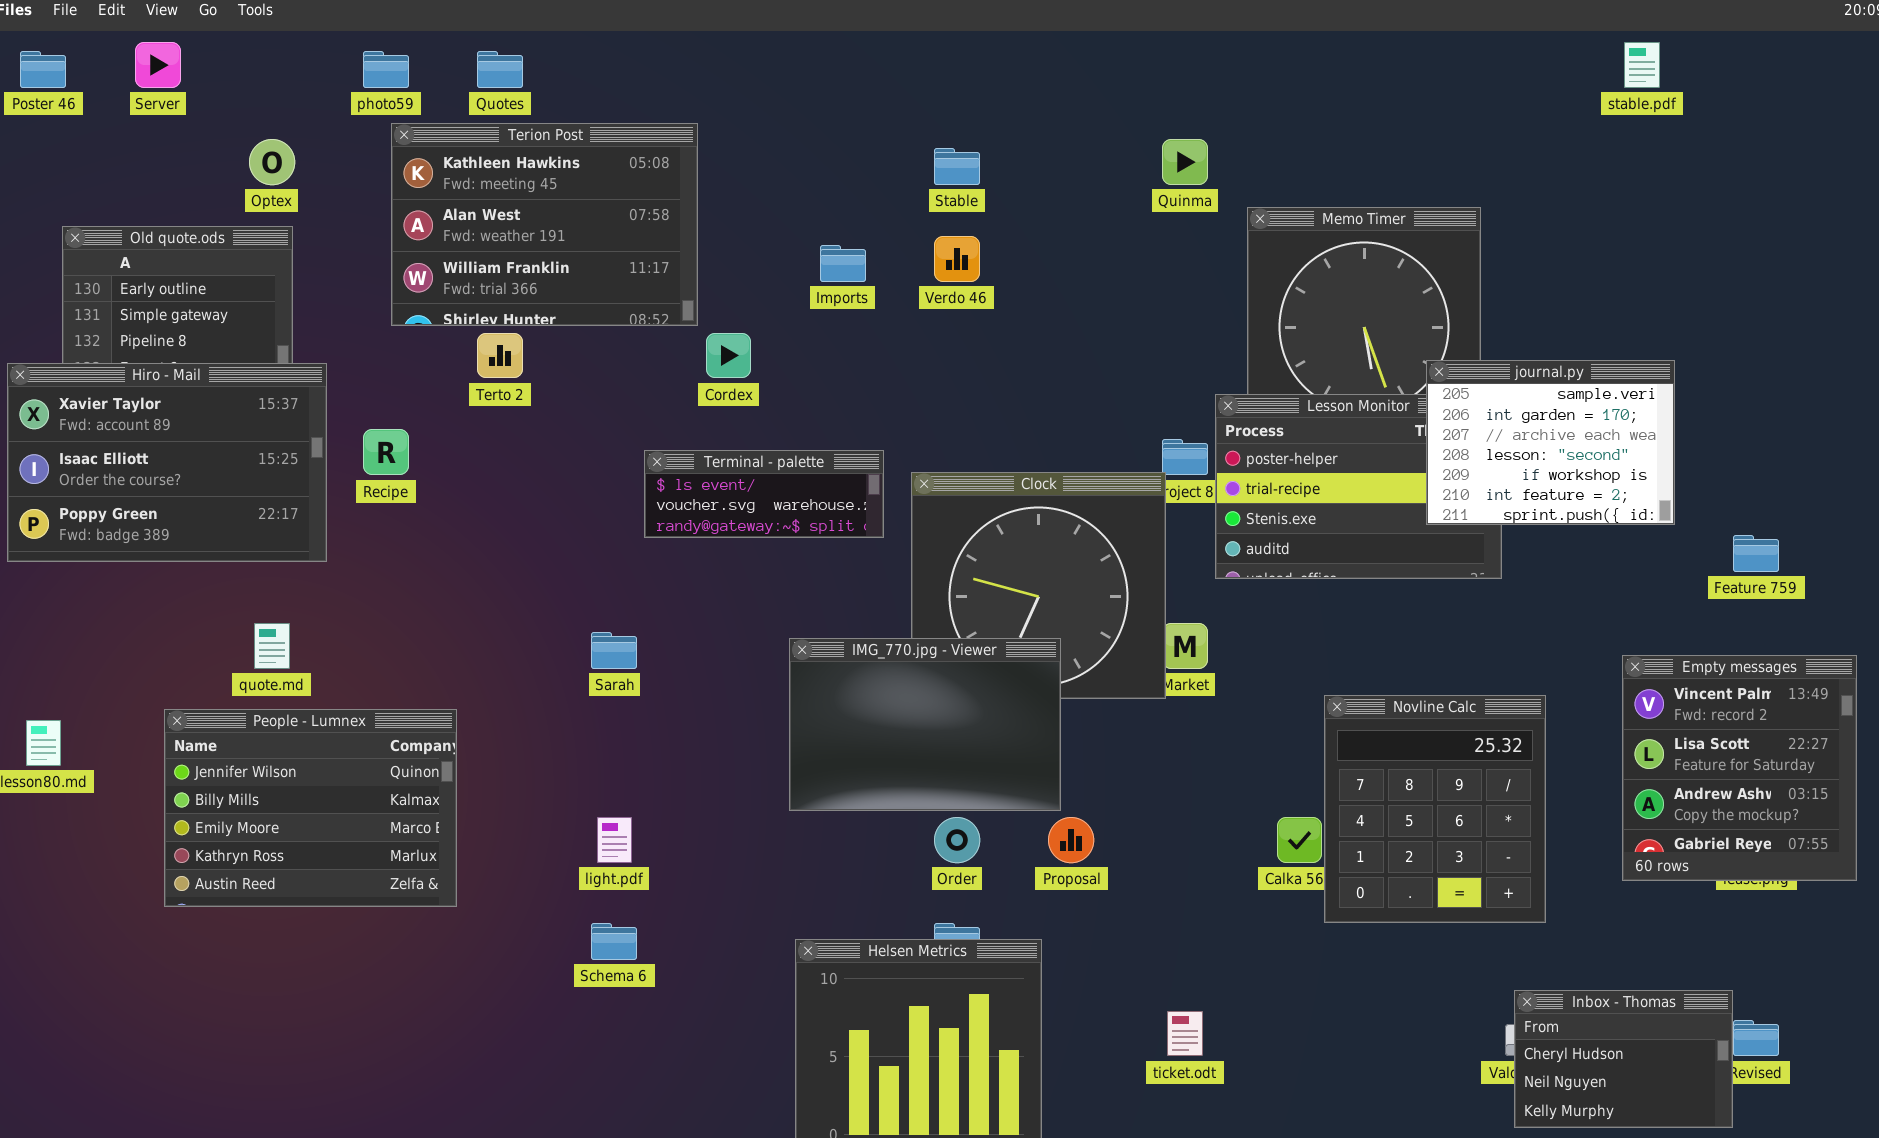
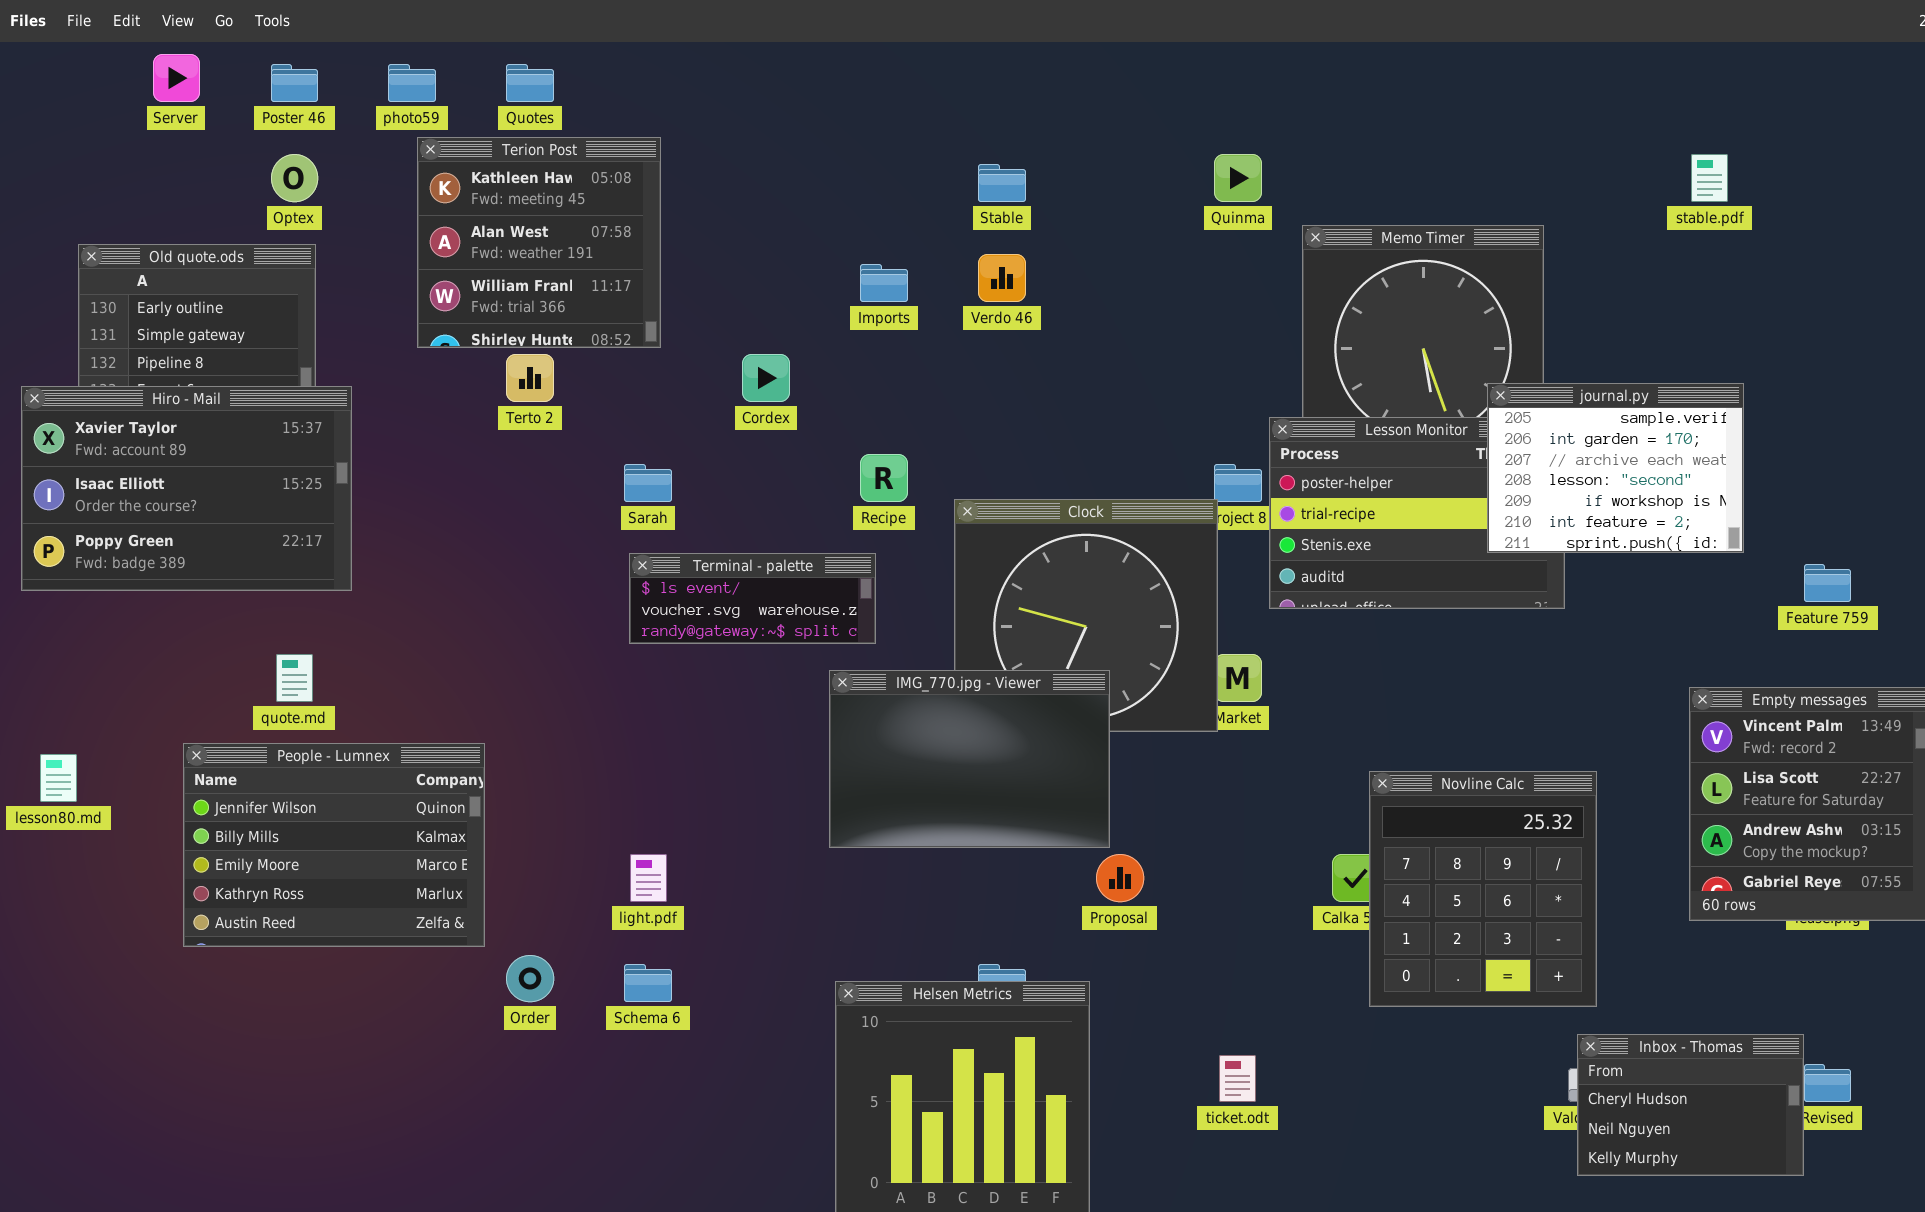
stable.pdf: [1624,42,1660,88] -> [1691,154,1728,202], moved
Poster 46: [20,51,66,88] -> [271,64,318,102], moved
Terion Post: [391,123,698,326] -> [417,137,661,348], resized
Recipe: [363,429,409,475] -> [860,454,908,502], moved
Terminal - palette: [644,450,884,538] -> [629,553,876,644], moved
Sarah: [591,632,637,669] -> [624,464,672,502], moved
Novline Calc: [1324,695,1546,923] -> [1369,771,1597,1007], moved
Order: [934,817,980,863] -> [506,955,554,1002], moved

